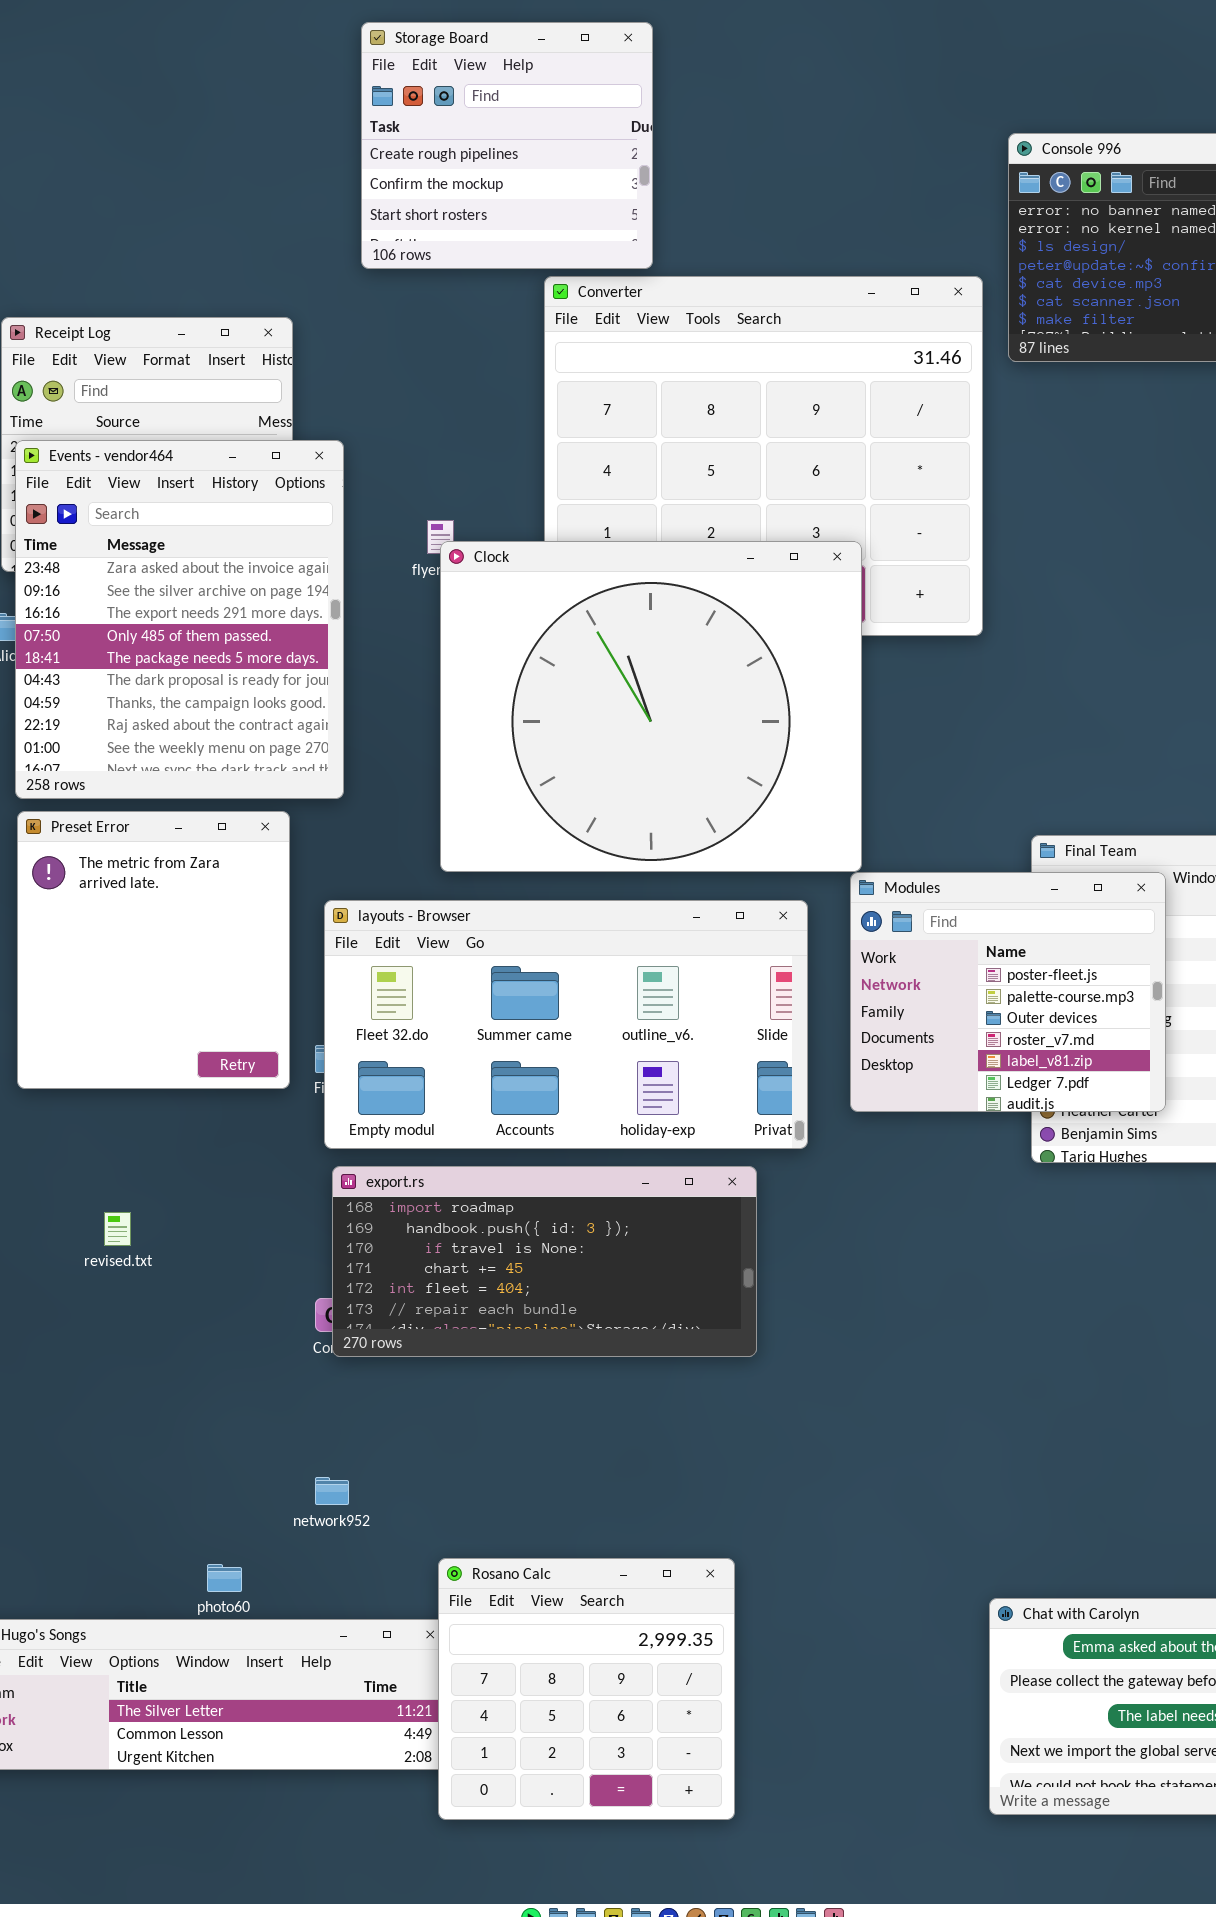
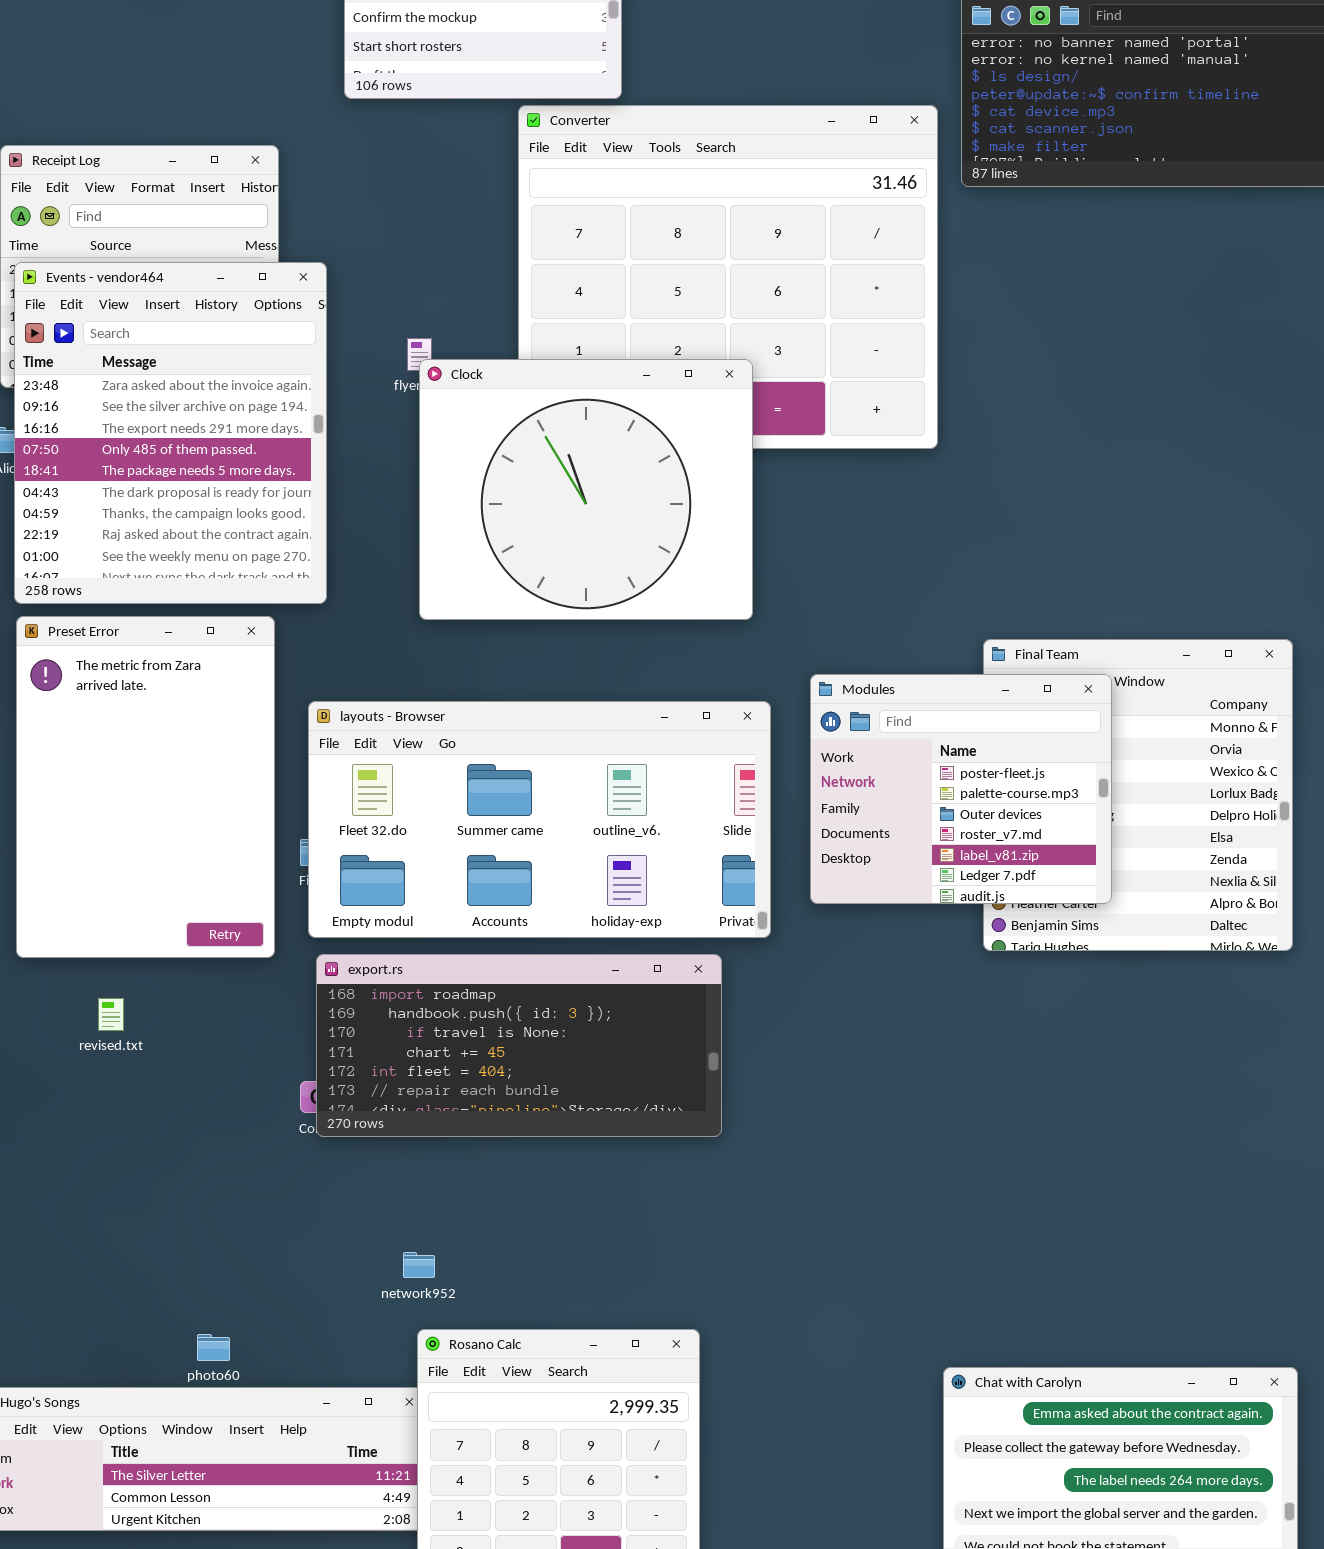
Clock: [440,541,862,872] -> [419,359,753,620], resized
Preset Error: [17,811,290,1089] -> [16,616,275,958], resized
network952: [315,1477,349,1505] -> [403,1252,435,1278], moved

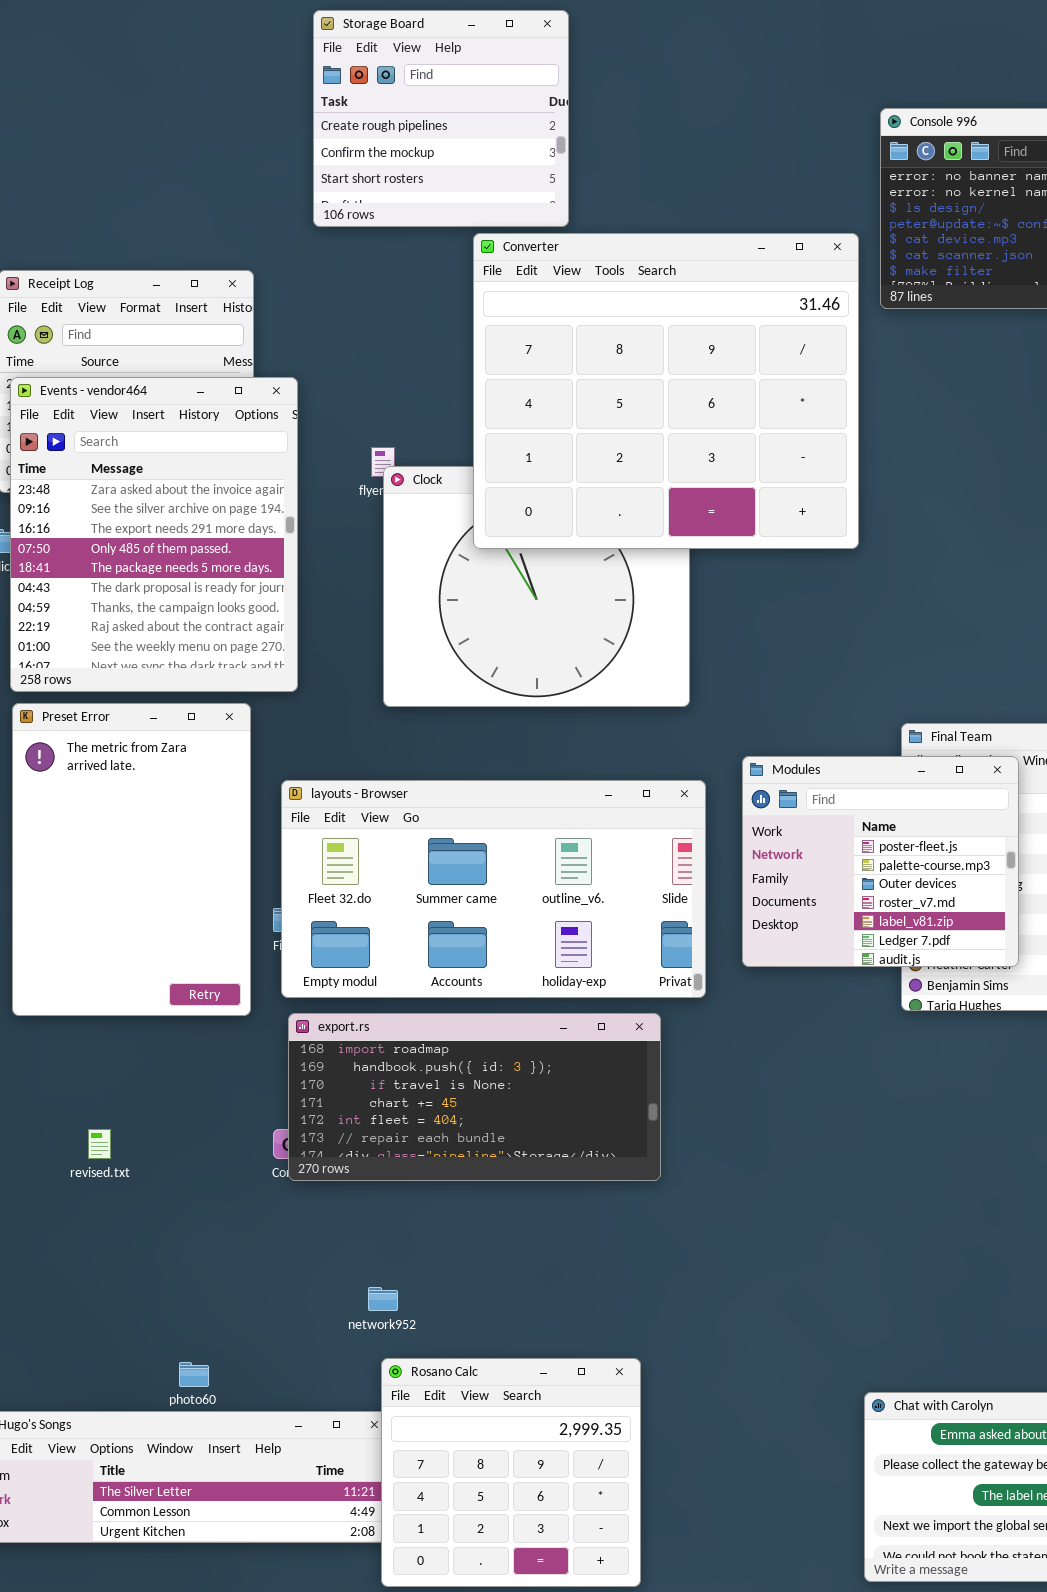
Converter: [518,105,938,449] -> [473,233,859,549], raised
revised.txt: [98,998,124,1031] -> [88,1129,111,1159], moved

